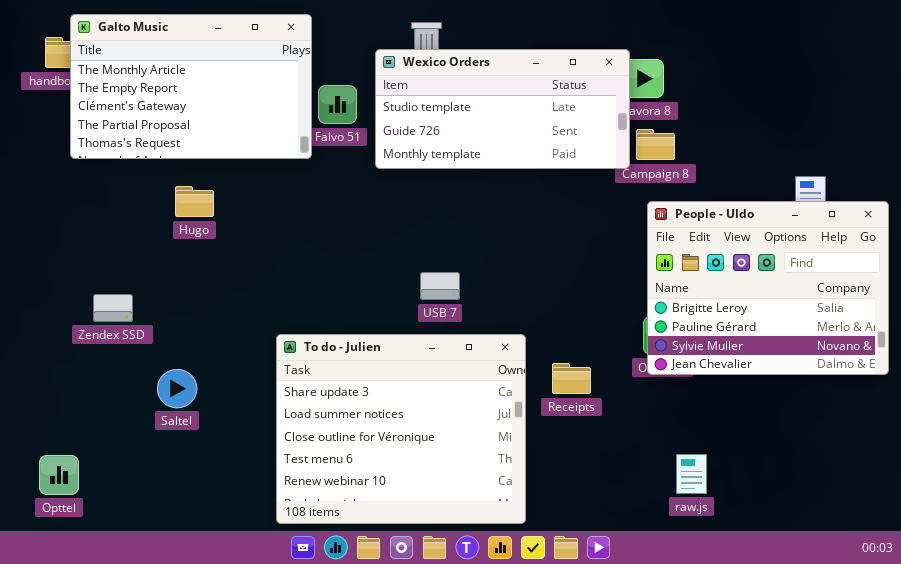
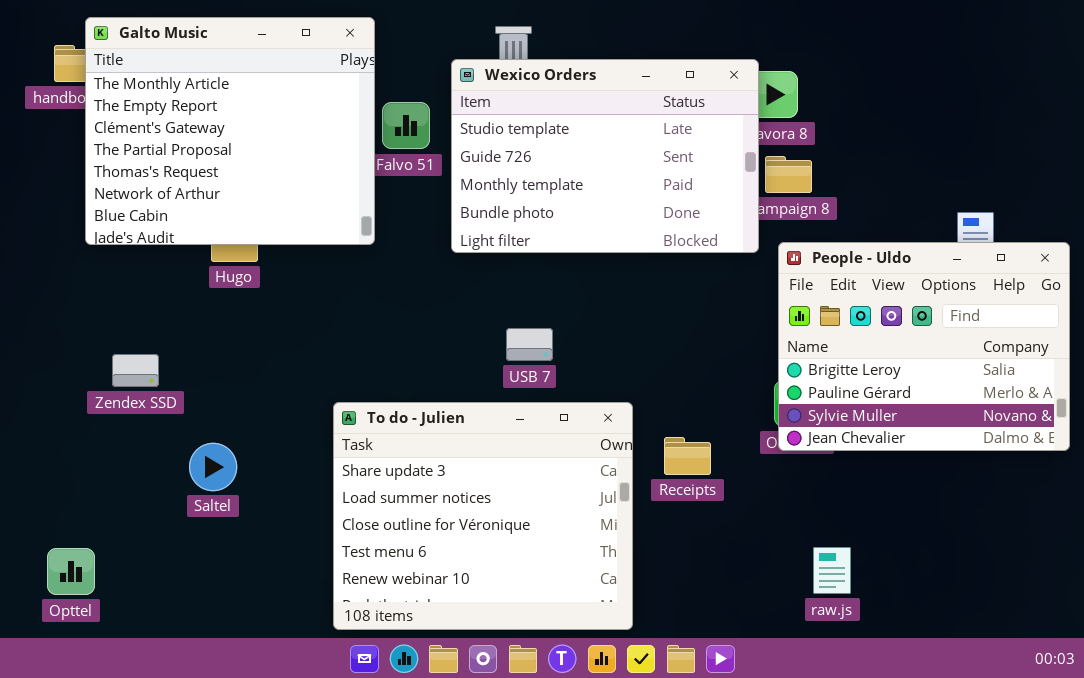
Galto Music: [70,14,312,159] -> [85,17,375,245], resized
Wexico Orders: [375,49,630,169] -> [451,59,759,253], resized

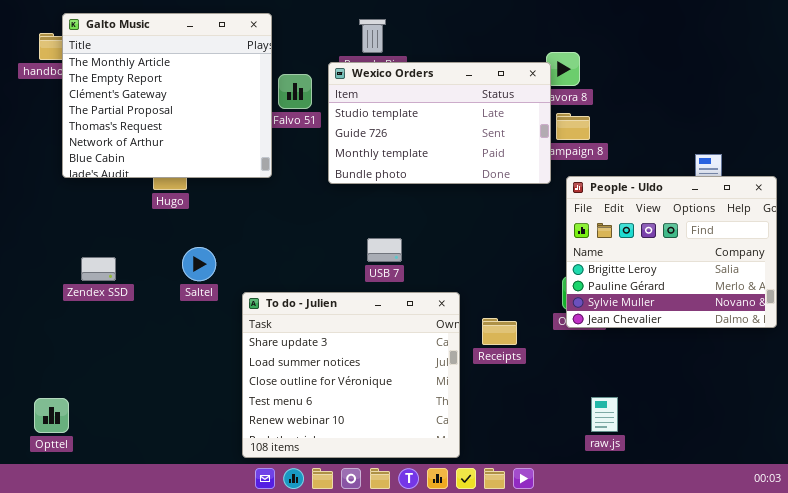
Wexico Orders: [451,59,759,253] -> [328,62,551,184], resized
Saltel: [189,443,237,491] -> [182,247,216,281], moved

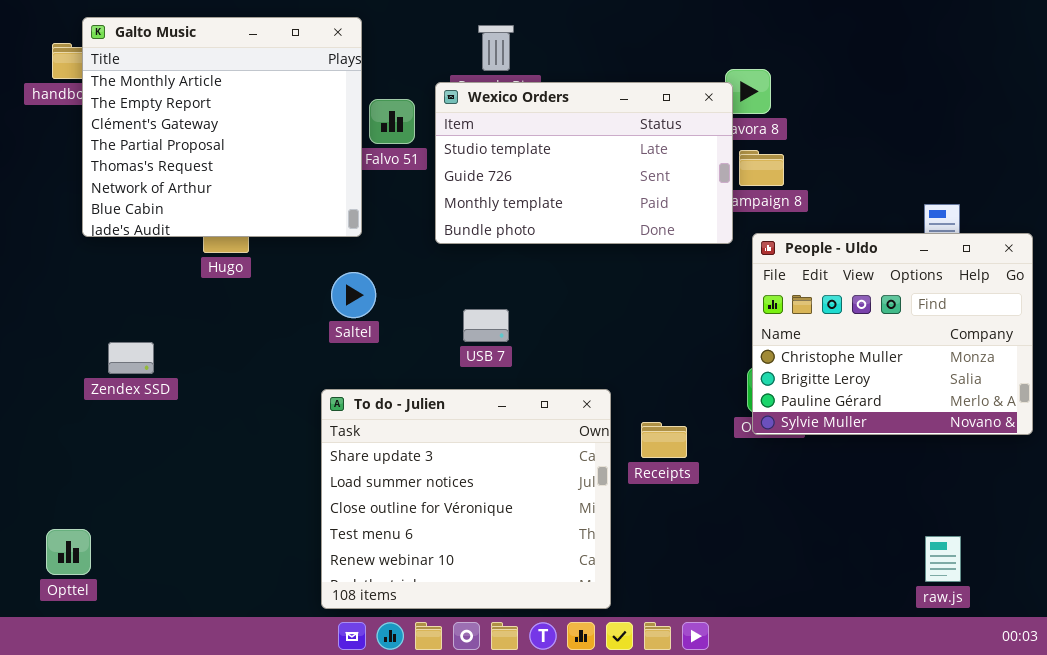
People - Uldo: [566,176,777,328] -> [752,233,1033,435], scrolled up 1 row
USB 7: [367,238,402,262] -> [463,309,509,342], moved
Saltel: [182,247,216,281] -> [331,272,376,318], moved
raw.js: [591,397,618,432] -> [925,536,961,582], moved

